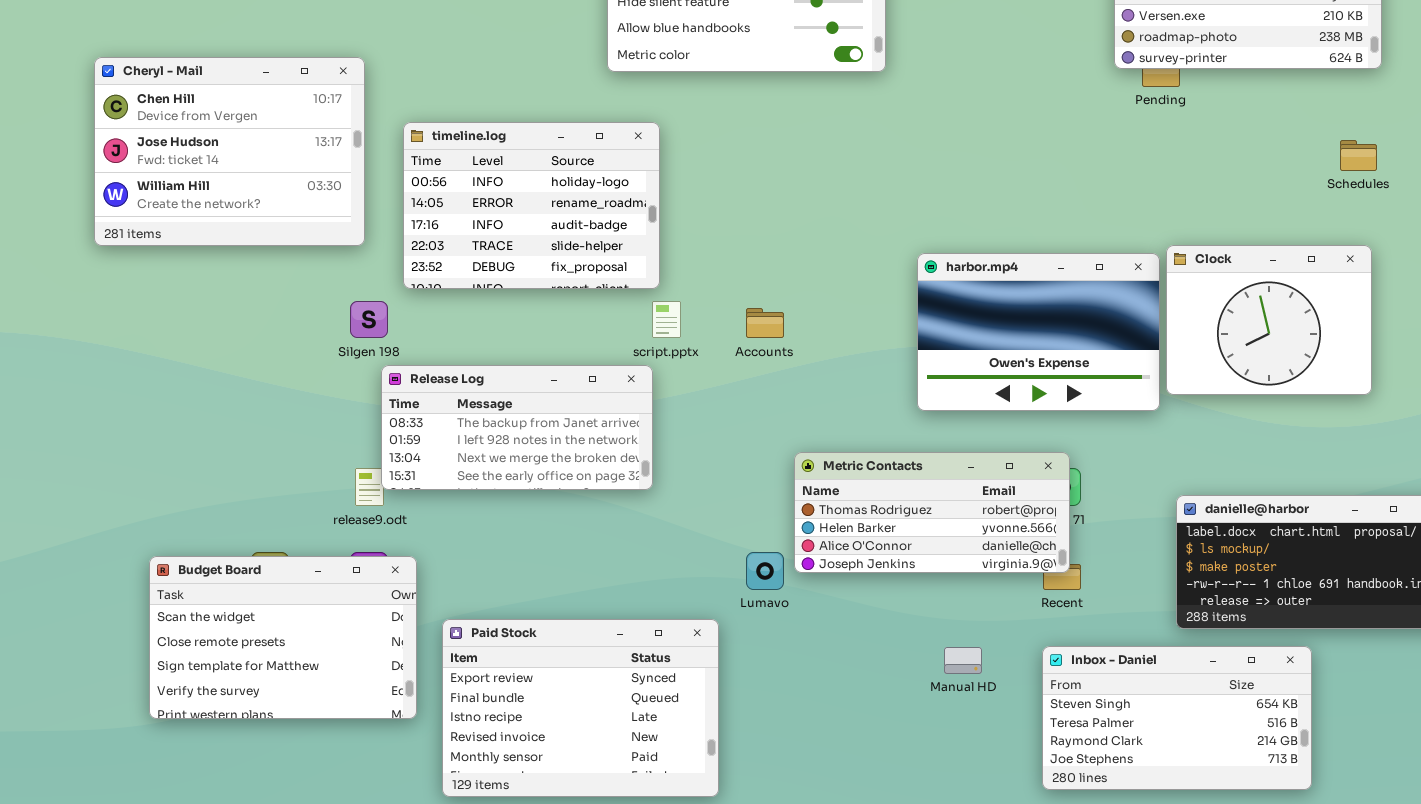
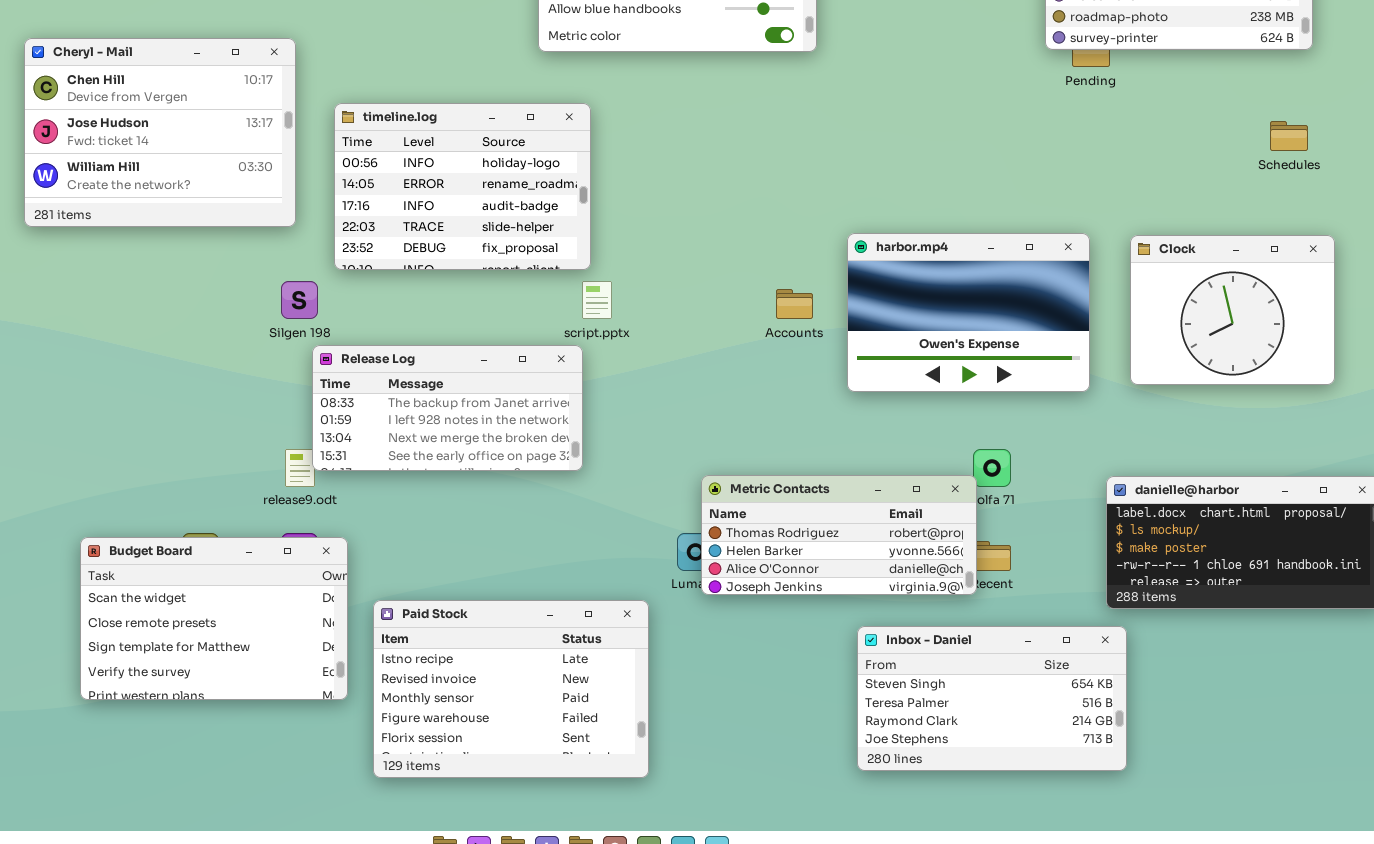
Clock: [1166,245,1372,395] -> [1130,235,1335,385], moved
Accounts: [746,308,784,338] -> [776,289,813,319], moved
Metric Contacts: [794,452,1070,573] -> [701,475,977,595], moved
Paid Stock: [442,619,719,797] -> [373,600,649,778], scrolled down 2 rows
Inbox - Daniel: [1042,646,1312,790] -> [857,626,1127,771], moved

